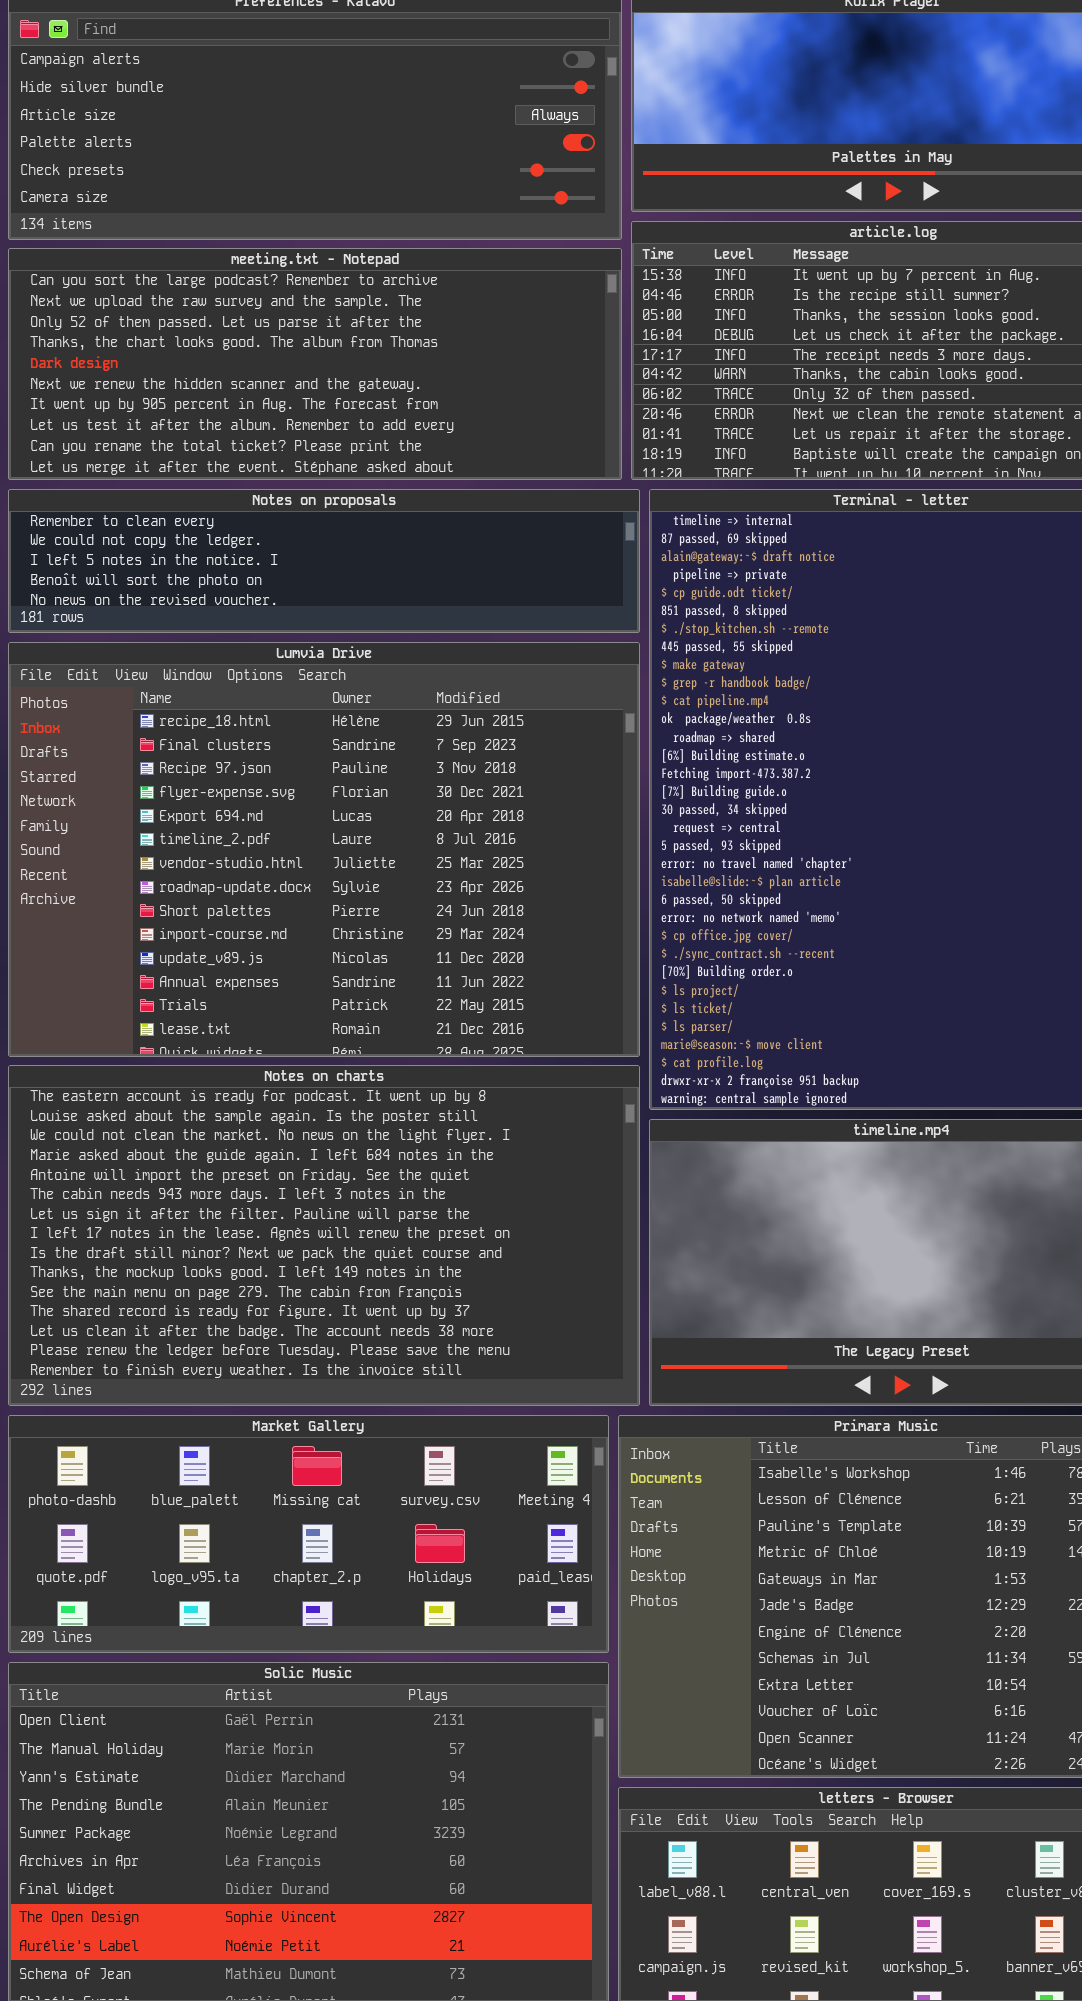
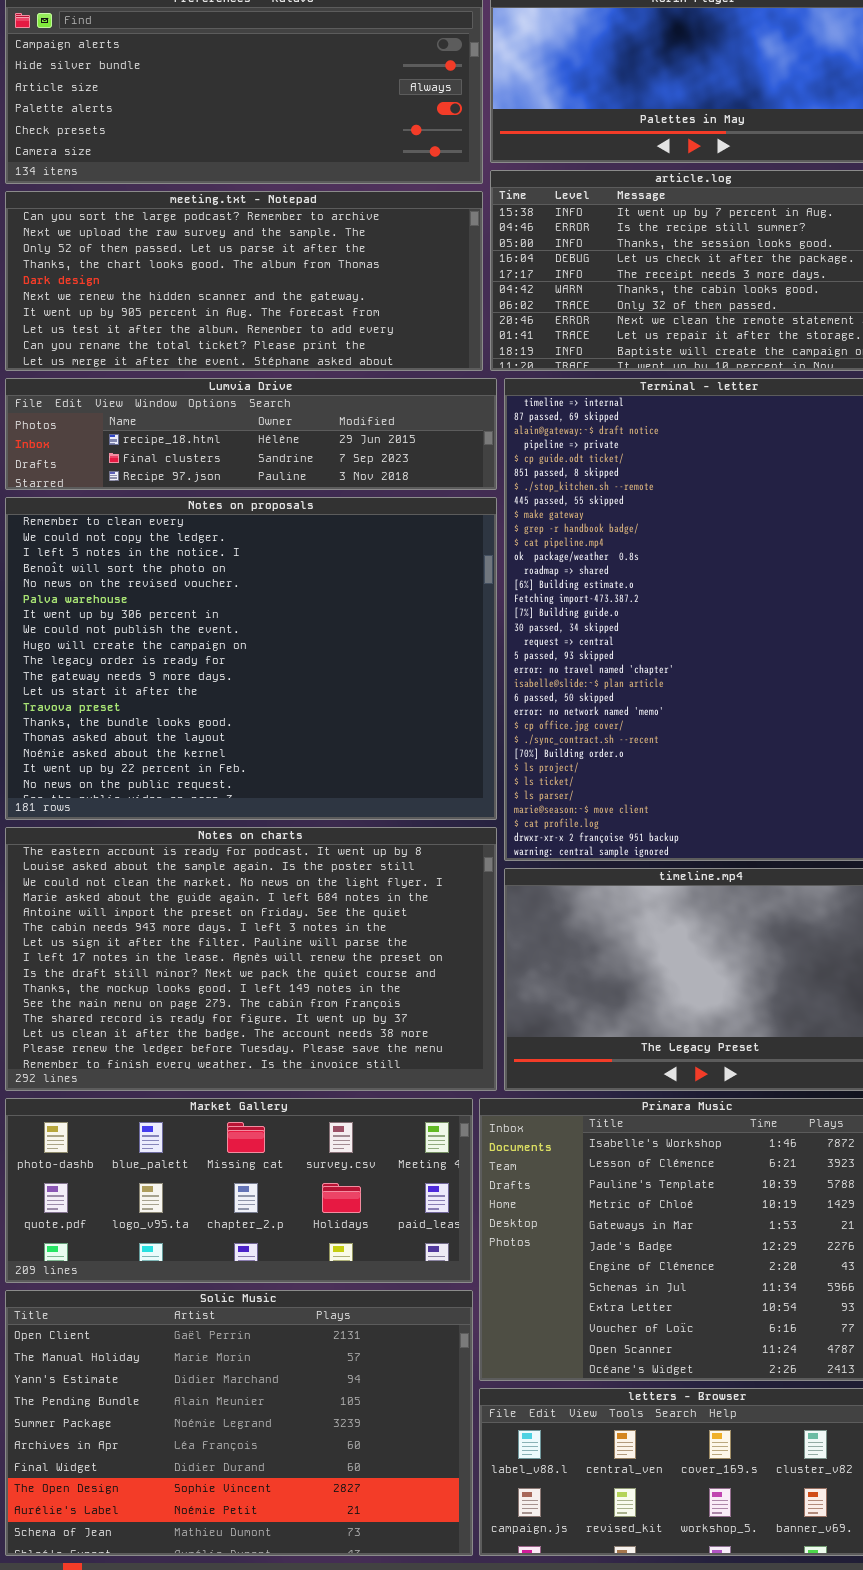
Notes on proposals: [8,489,640,633] -> [5,497,497,820], moved, resized
Lumvia Drive: [8,642,640,1057] -> [5,378,497,490], moved, resized

